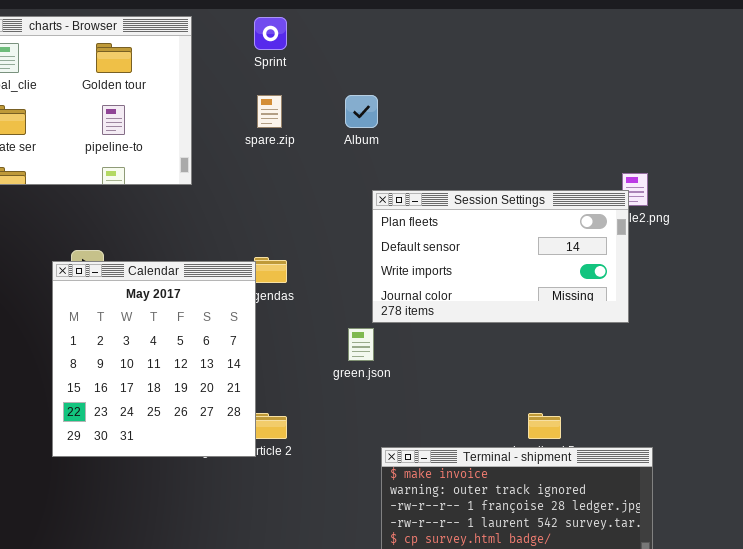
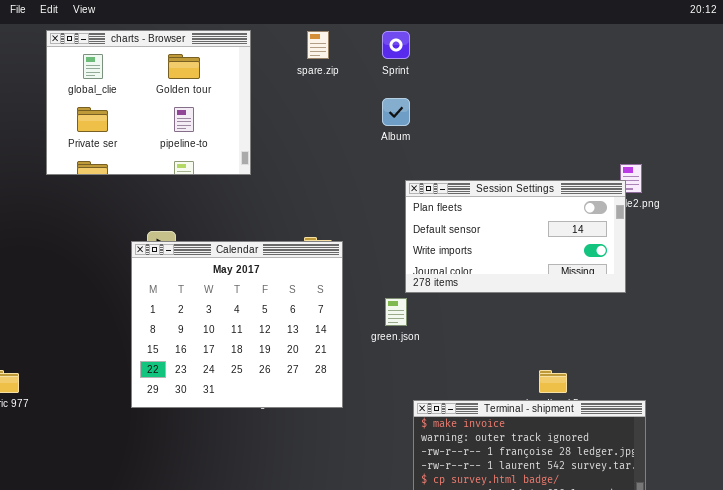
Sprint: [254,17,287,50] -> [382,31,410,59], moved
spare.zip: [257,95,282,128] -> [307,31,329,59], moved
Calendar: [52,261,256,457] -> [131,241,343,408], resized

